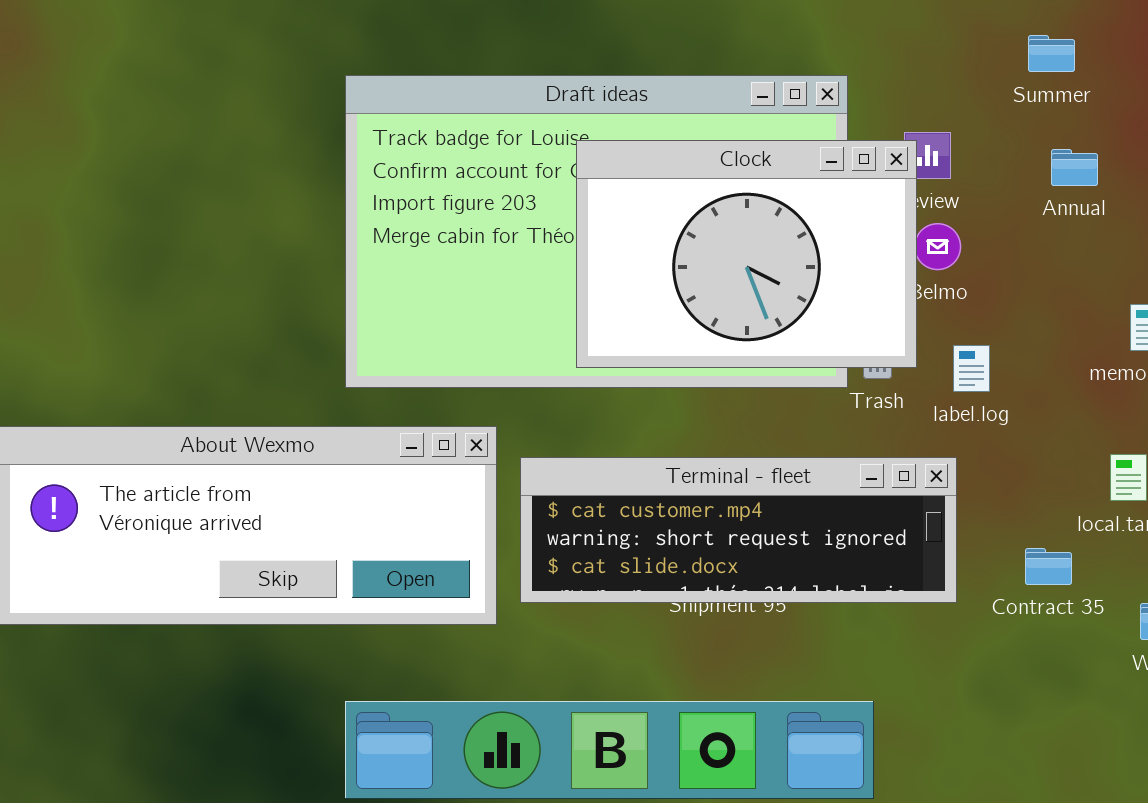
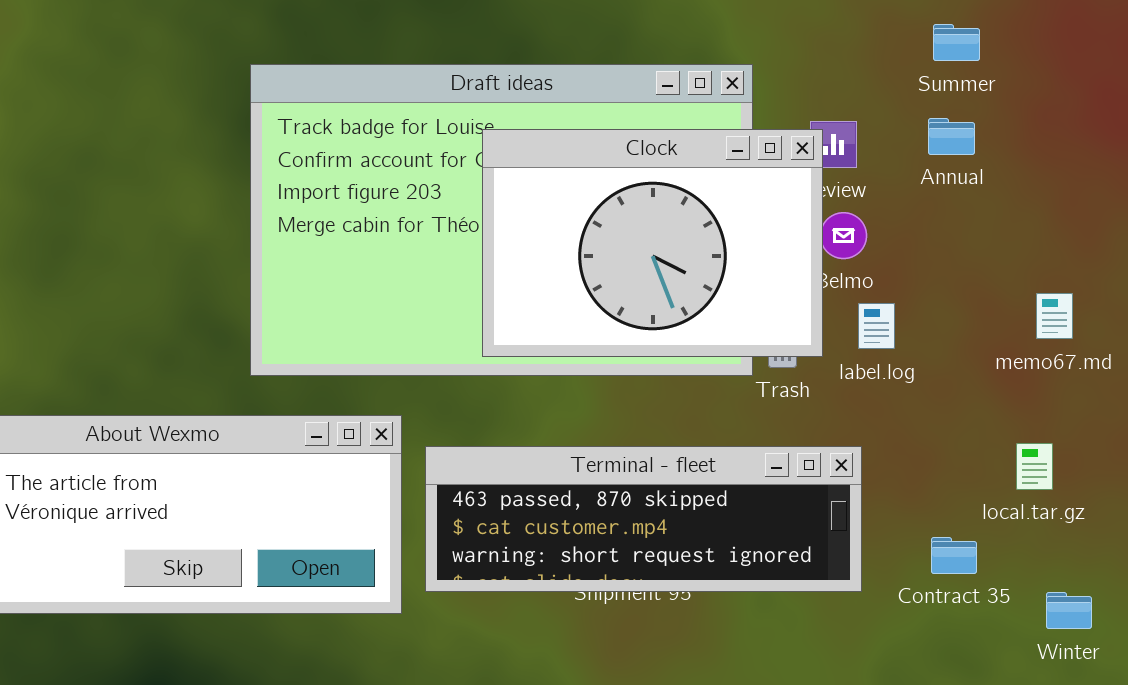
Annual: [1051,149,1098,186] -> [928,118,975,155], moved
label.log: [953,345,990,392] -> [858,303,895,349], moved
Terminal - fleet: [520,457,957,603] -> [425,446,862,592], scrolled up 1 row

